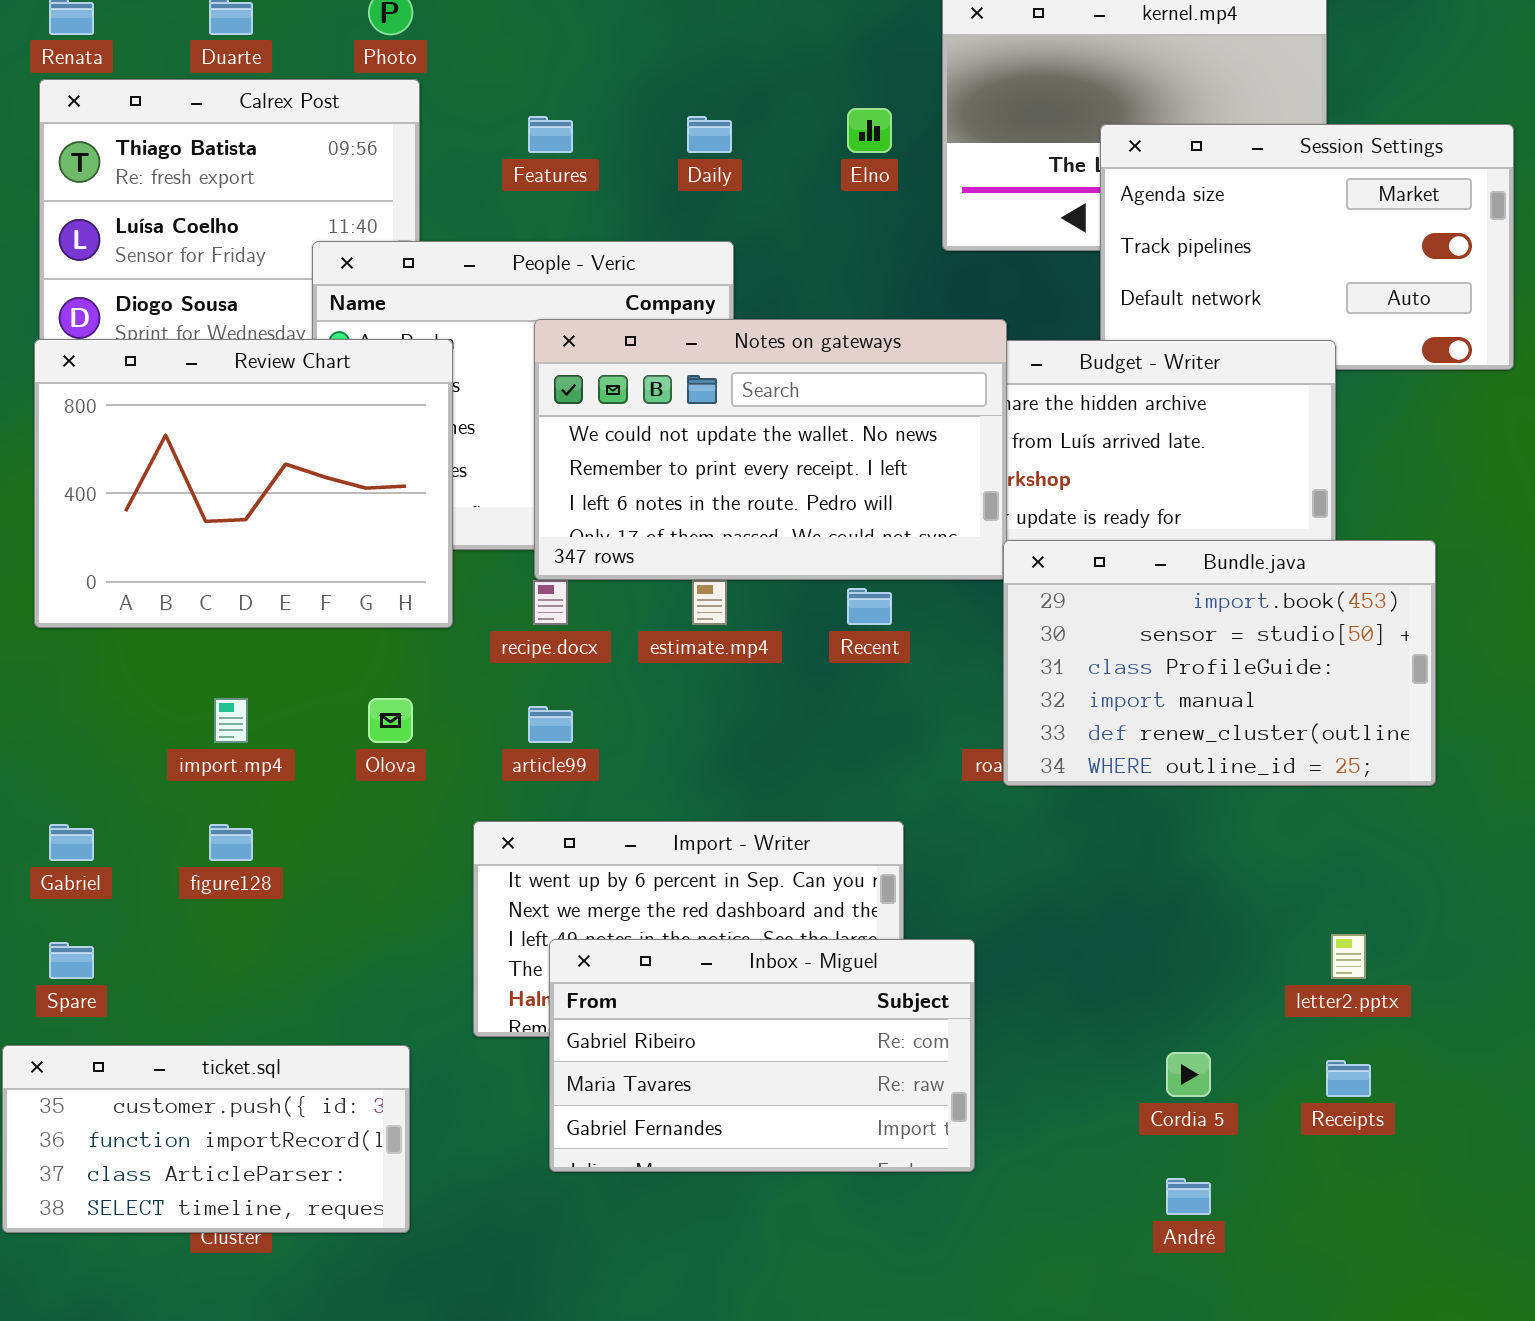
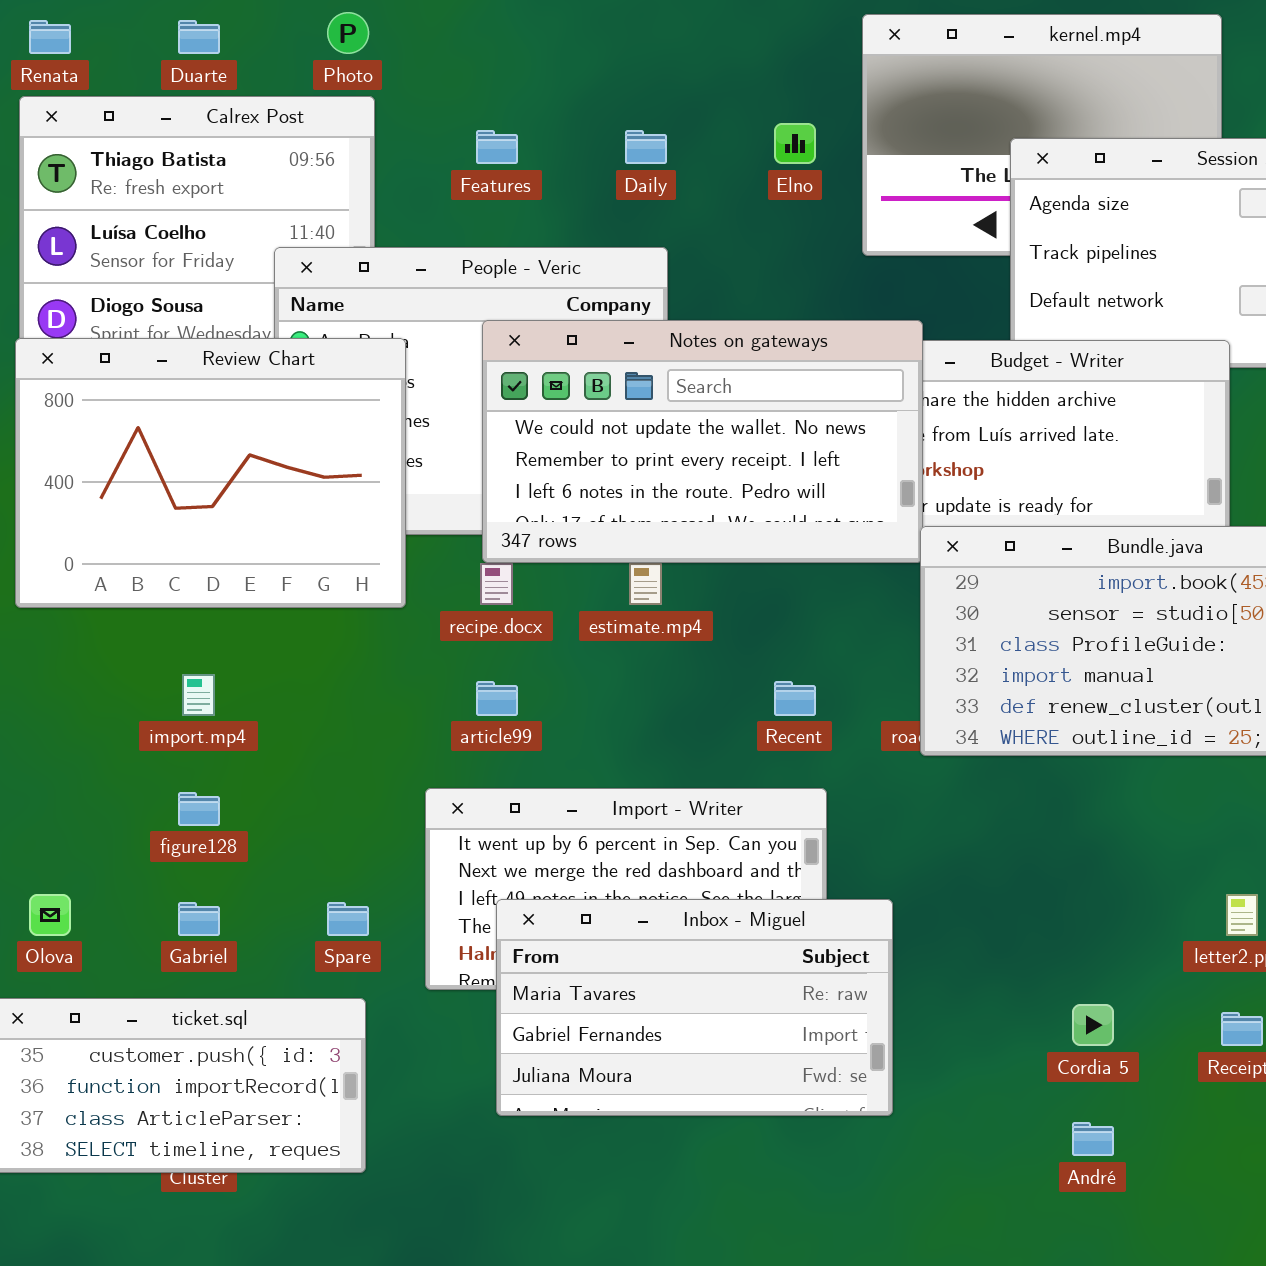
Recent: [847,588,892,625] -> [774,681,816,716], moved
Olova: [368,698,413,743] -> [29,894,71,936], moved
Gabriel: [49,824,94,861] -> [178,902,220,936], moved
Inbox - Miguel: [549,939,975,1172] -> [496,899,893,1116], scrolled down 1 row
Spare: [49,942,94,979] -> [327,902,369,936], moved

